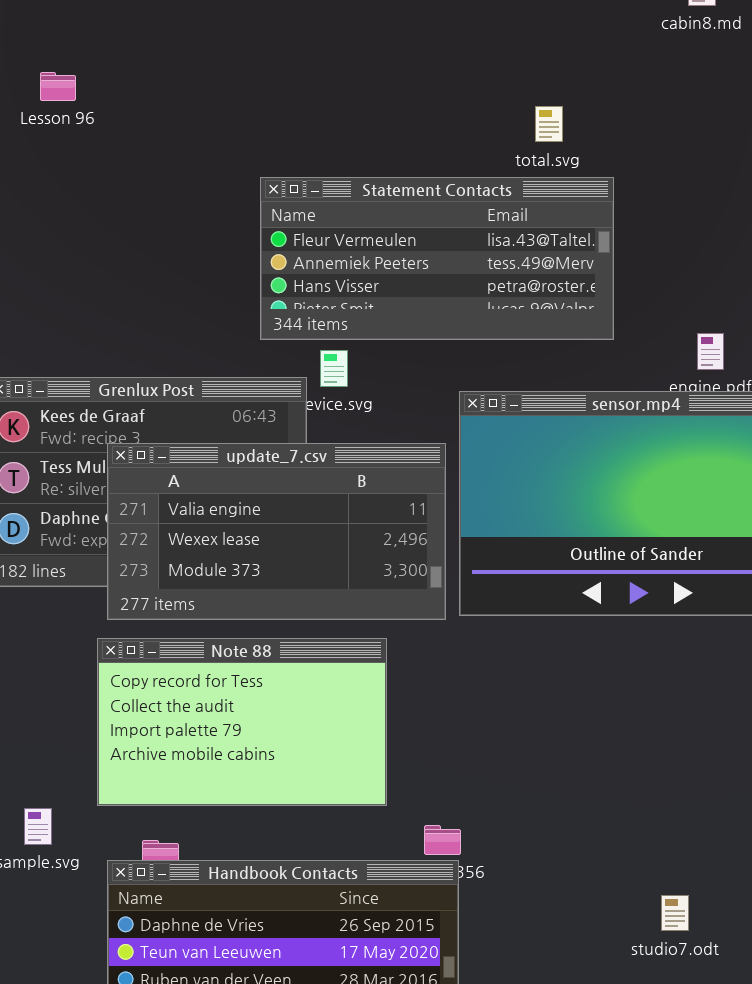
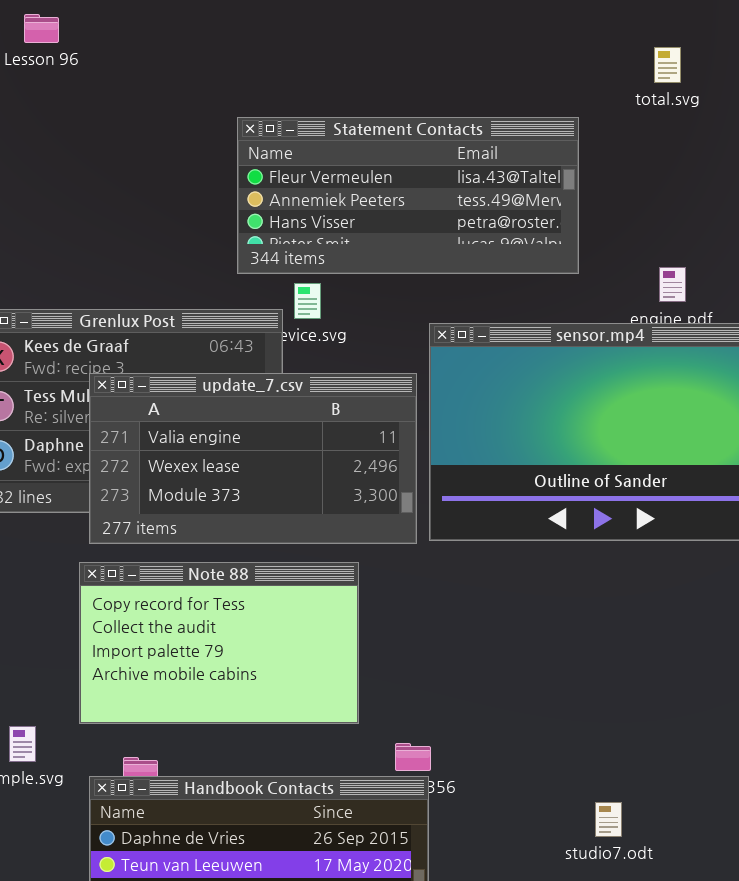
total.svg: [535,106,563,142] -> [654,47,681,83], moved
studio7.odt: [661,895,689,931] -> [595,802,622,837], moved

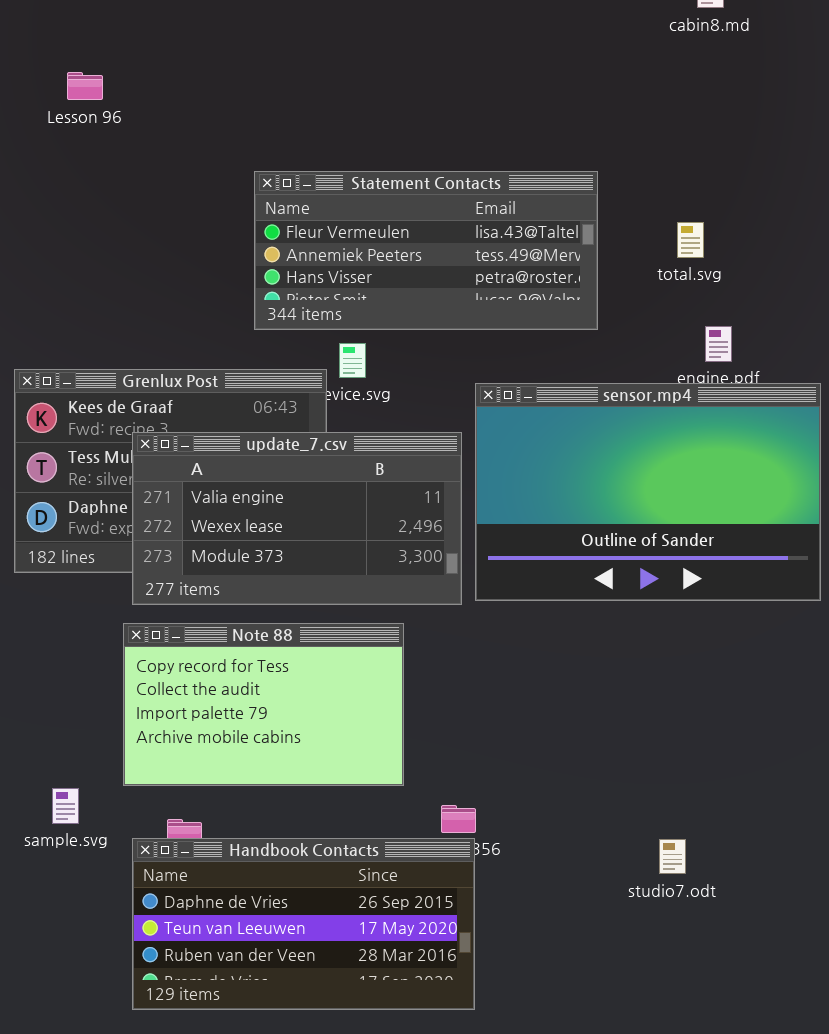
total.svg: [654,47,681,83] -> [677,222,704,258], moved
Statement Contacts: [237,117,579,274] -> [254,171,598,330], moved
studio7.odt: [595,802,622,837] -> [659,839,686,874], moved

